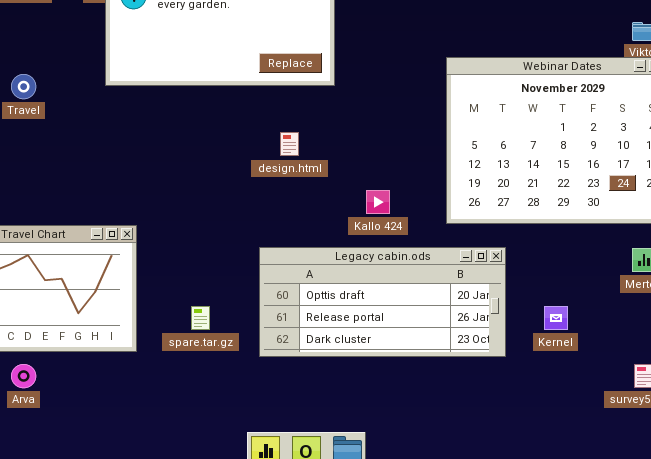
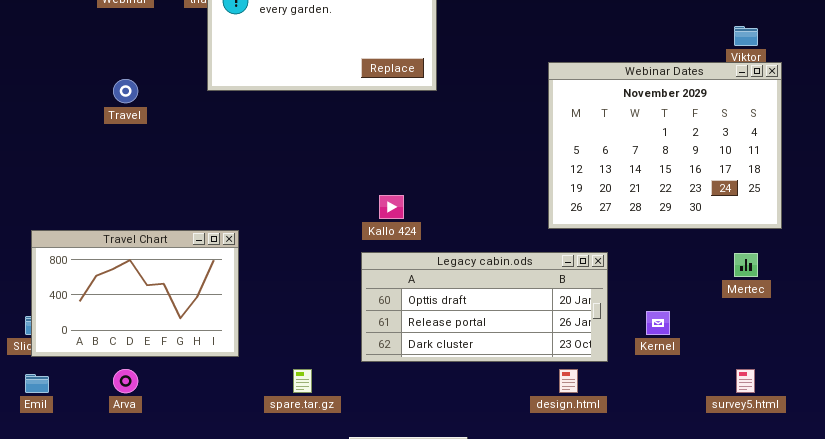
design.html: [280,132,299,156] -> [559,369,578,393], moved
Kallo 424: [366,190,390,214] -> [379,195,404,219], moved
spare.tar.gz: [191,306,210,330] -> [293,369,312,393], moved

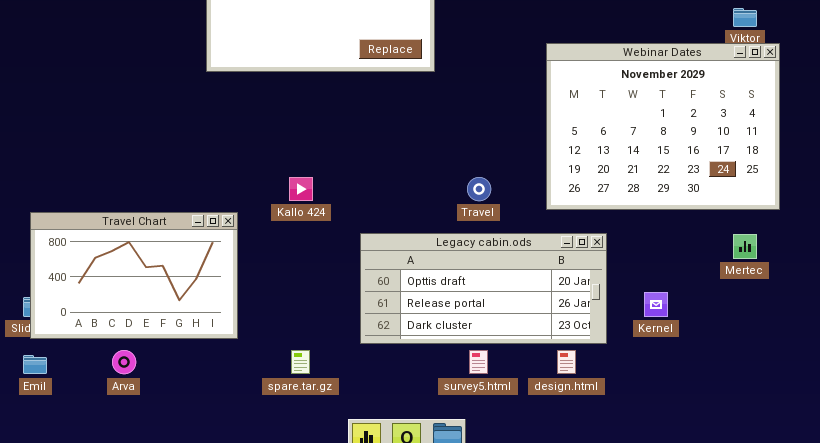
Travel: [113,79,138,103] -> [467,177,491,201], moved
Kallo 424: [379,195,404,219] -> [289,177,313,201], moved
survey5.html: [736,369,755,393] -> [469,350,488,374], moved

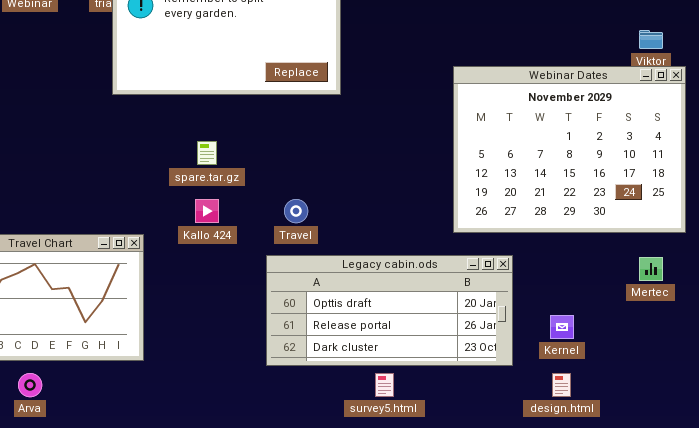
Travel: [467,177,491,201] -> [284,199,308,223], moved
spare.tar.gz: [291,350,310,374] -> [197,141,217,165], moved
design.html: [557,350,576,374] -> [552,373,571,397], moved

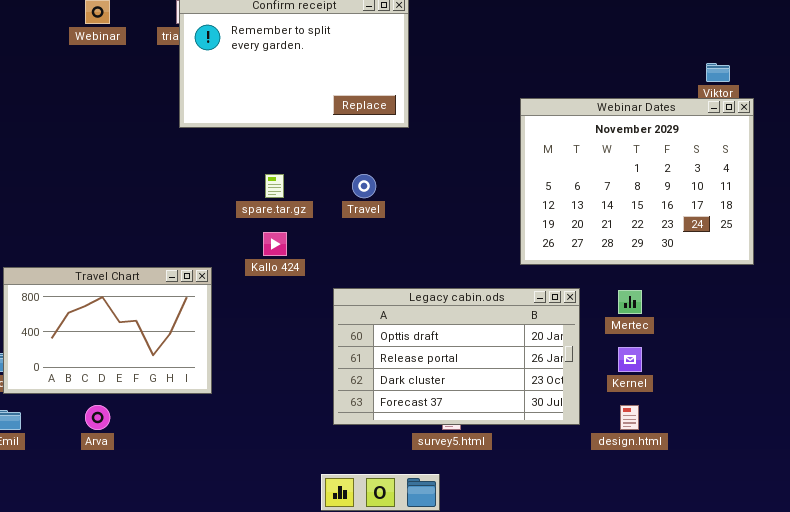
Travel: [284,199,308,223] -> [352,174,376,198], moved
Legacy cabin.ods: [266,255,513,366] -> [333,288,580,425], resized
Mertec: [639,257,663,281] -> [618,290,642,314], moved

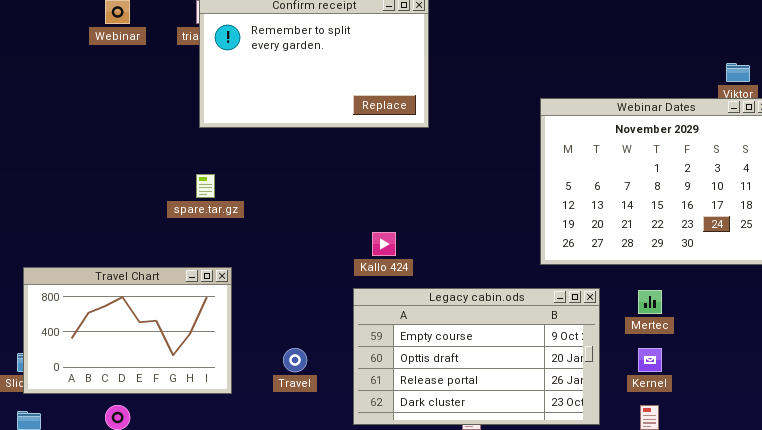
spare.tar.gz: [265,174,284,198] -> [196,174,215,198], moved
Travel: [352,174,376,198] -> [283,348,307,372], moved
Kallo 424: [263,232,287,256] -> [372,232,396,256], moved
Legacy cabin.ods: [333,288,580,425] -> [353,288,600,425], scrolled up 1 row

